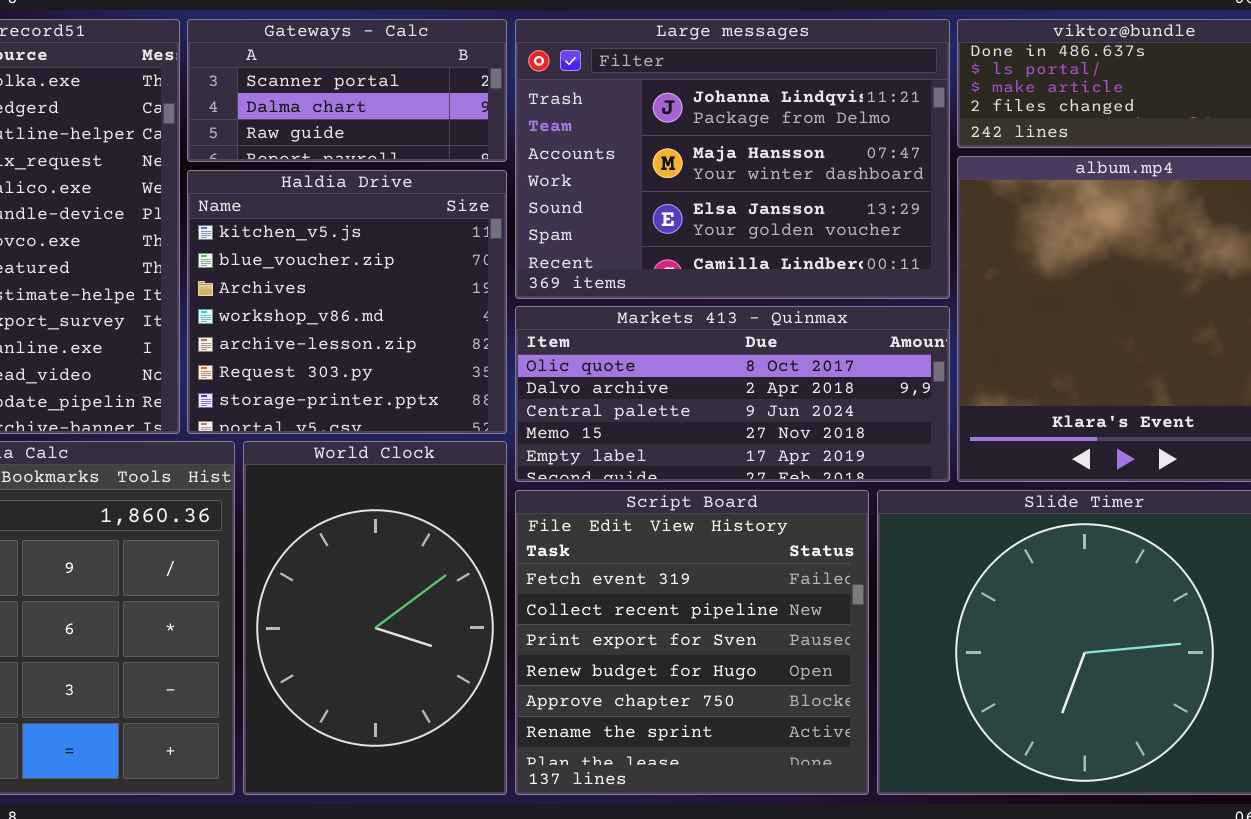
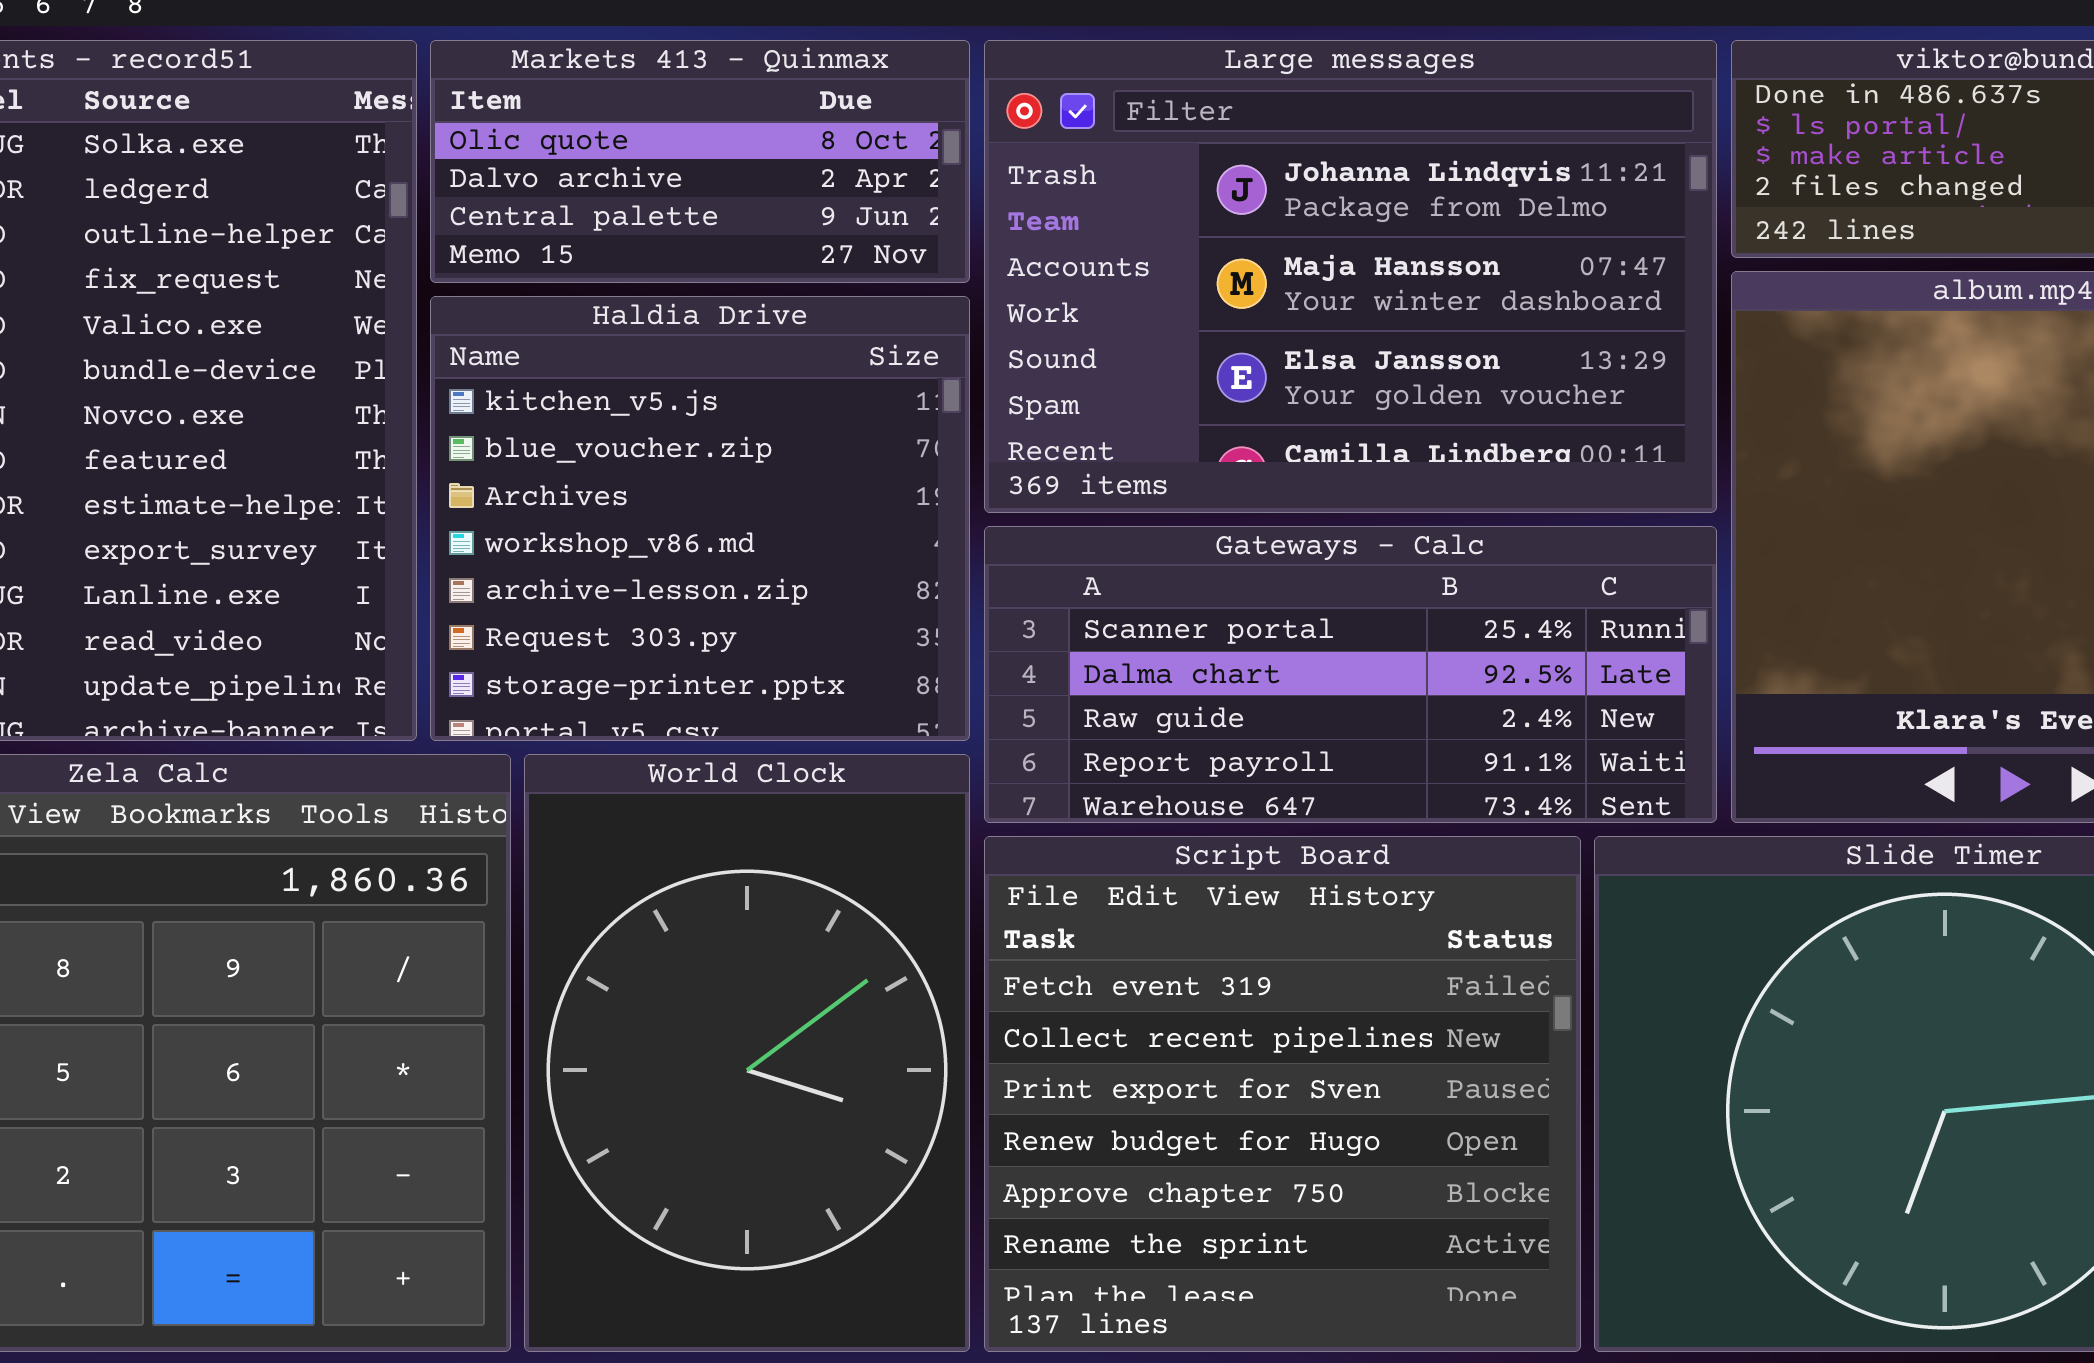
Gateways - Calc: [187,19,507,162] -> [984,526,1717,823], moved, resized
Markets 413 - Quinmax: [515,306,950,482] -> [430,40,970,283], moved, resized

